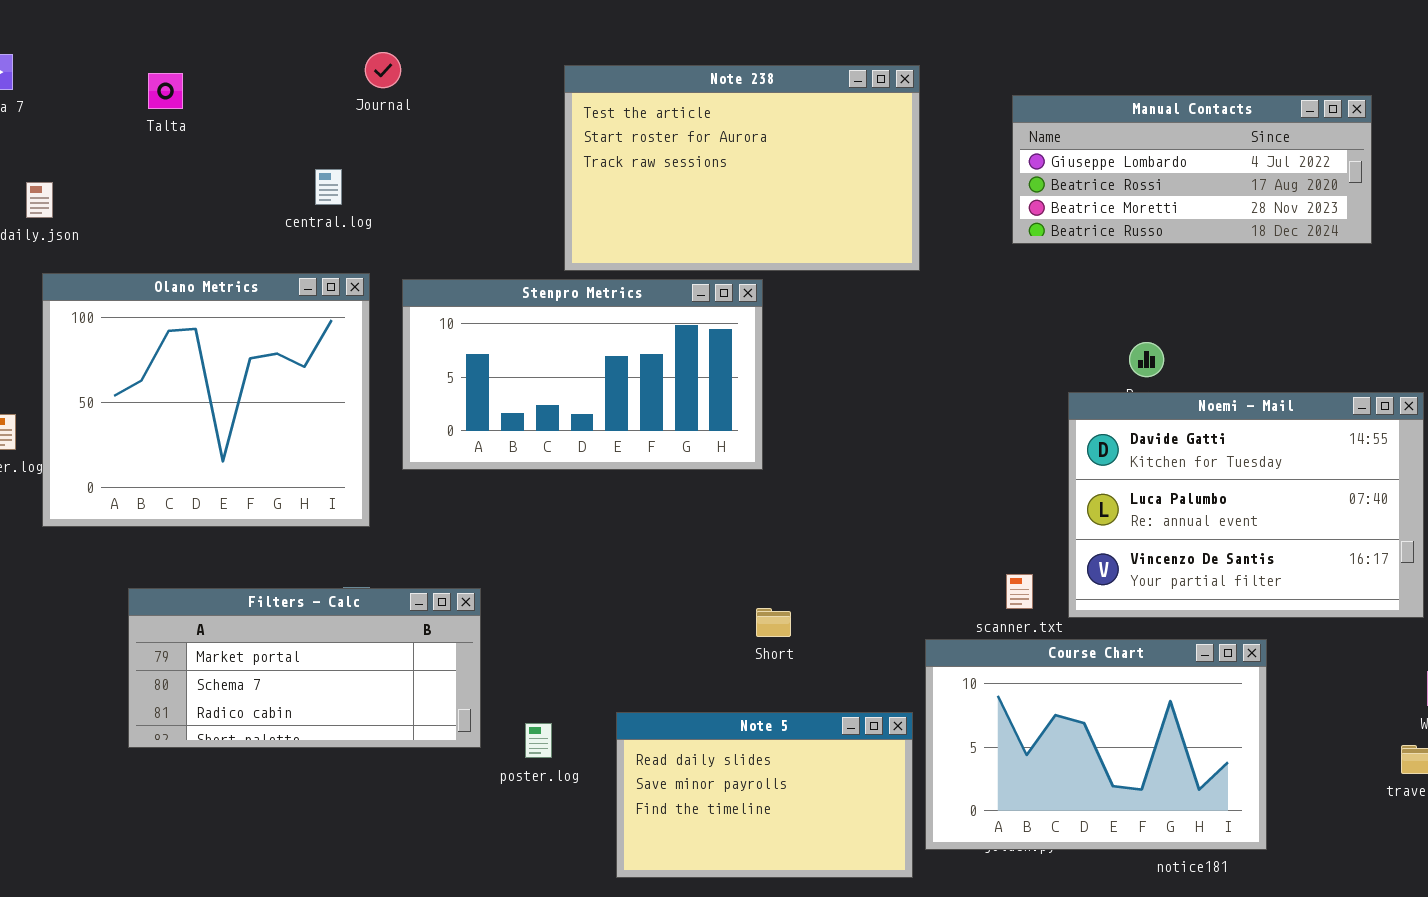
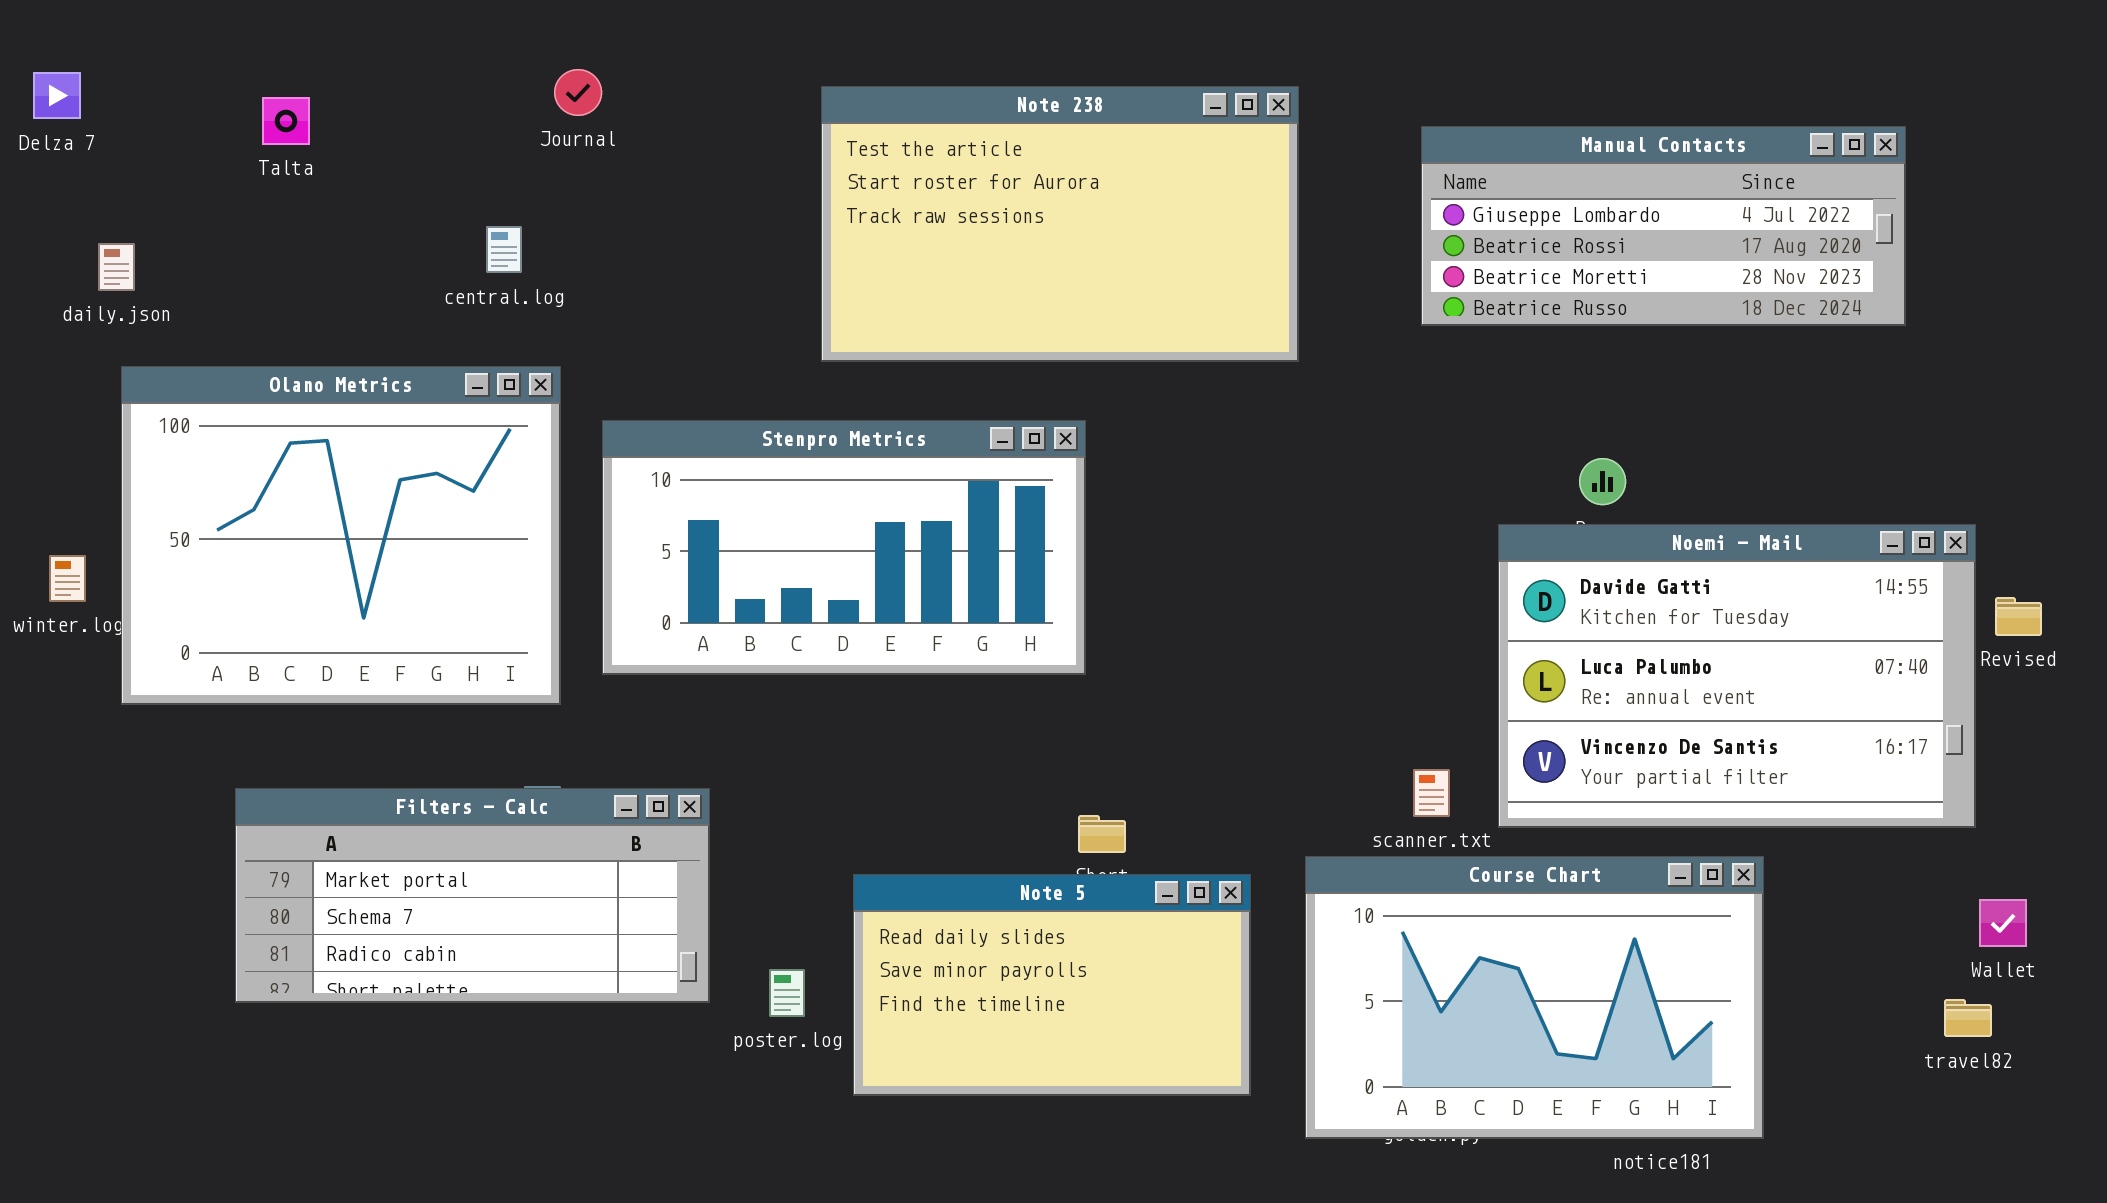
Stenpro Metrics: [402,279,763,470] -> [602,420,1086,675], moved
Note 5: [616,712,913,878] -> [853,874,1251,1096], moved

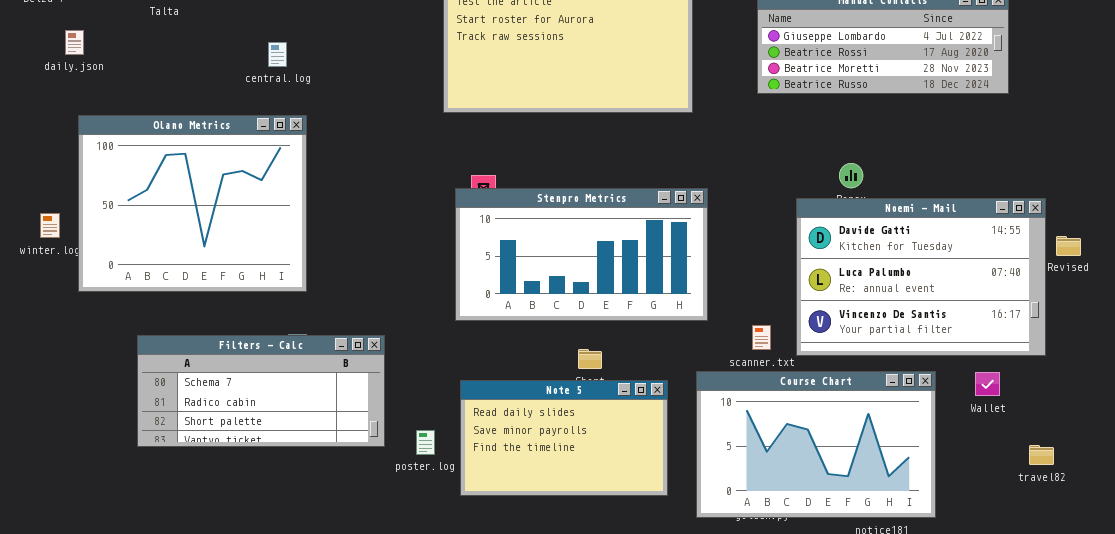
daily.json: [98,243,135,291] -> [65,30,84,55], moved
Stenpro Metrics: [602,420,1086,675] -> [455,188,708,321], moved
Filters - Calc: [235,788,710,1003] -> [137,335,385,447], scrolled down 1 row
Wallet: [1979,899,2027,947] -> [975,372,1000,396], moved

